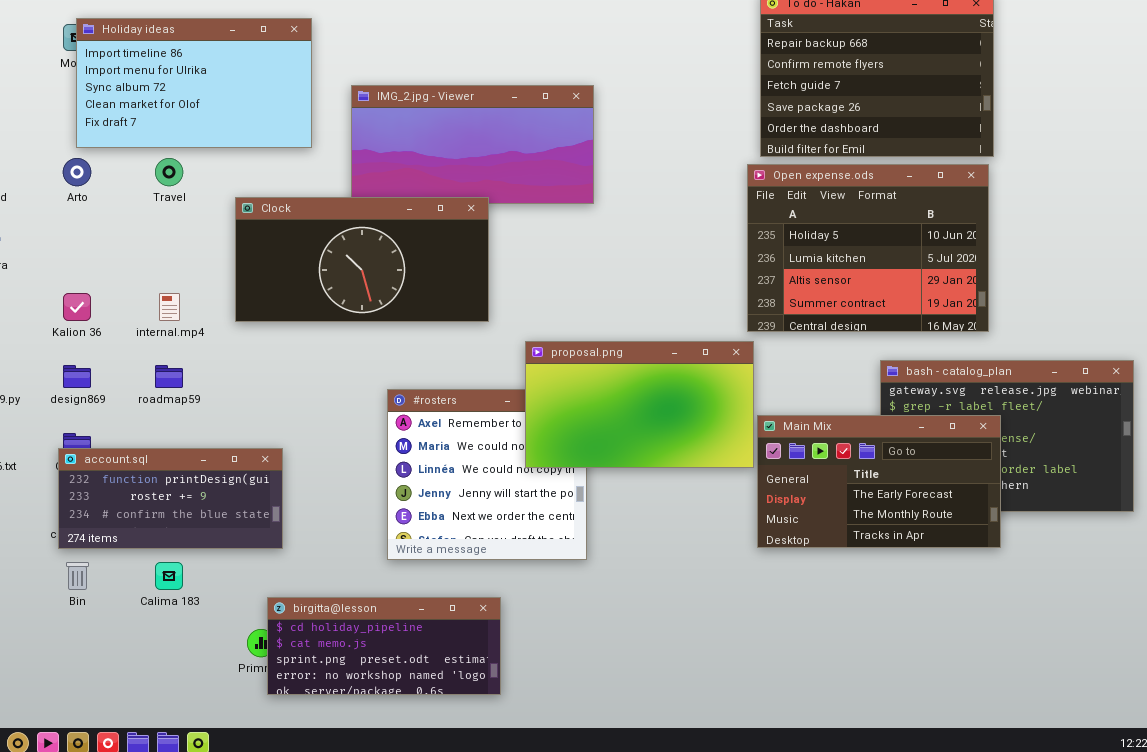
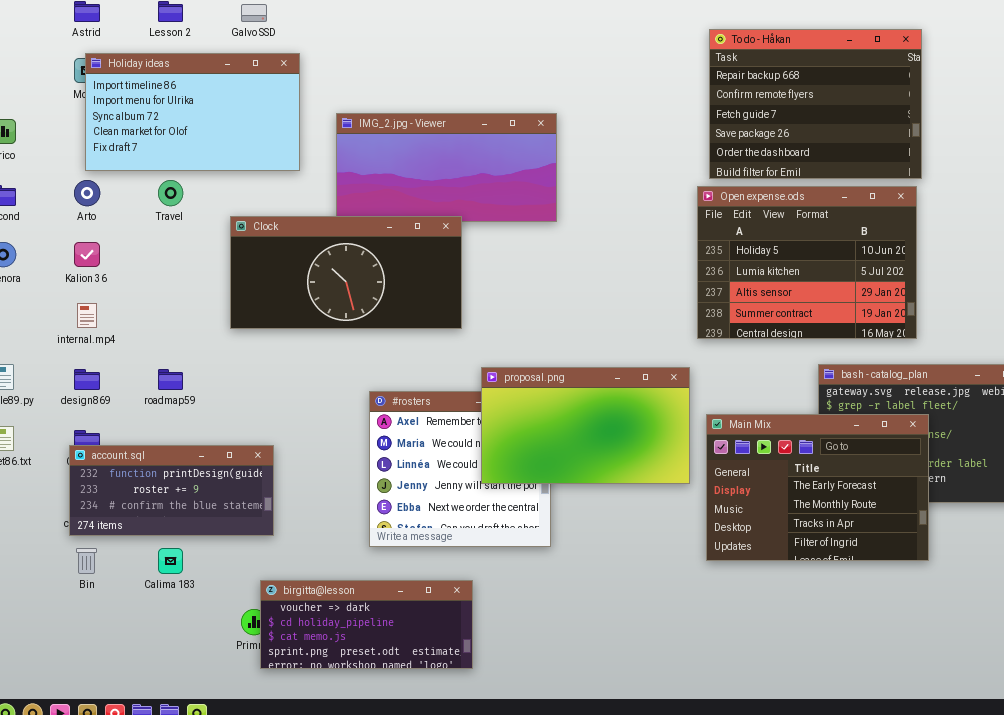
Kalion 36: [63,293,91,321] -> [74,242,100,267], moved
internal.mp4: [159,293,180,321] -> [77,303,97,328], moved
proposal.png: [525,341,754,468] -> [481,367,690,484], moved
Main Mix: [757,415,1001,548] -> [706,414,929,561], resized
birgitta@lesson: [267,597,501,695] -> [260,580,473,669], scrolled up 1 row

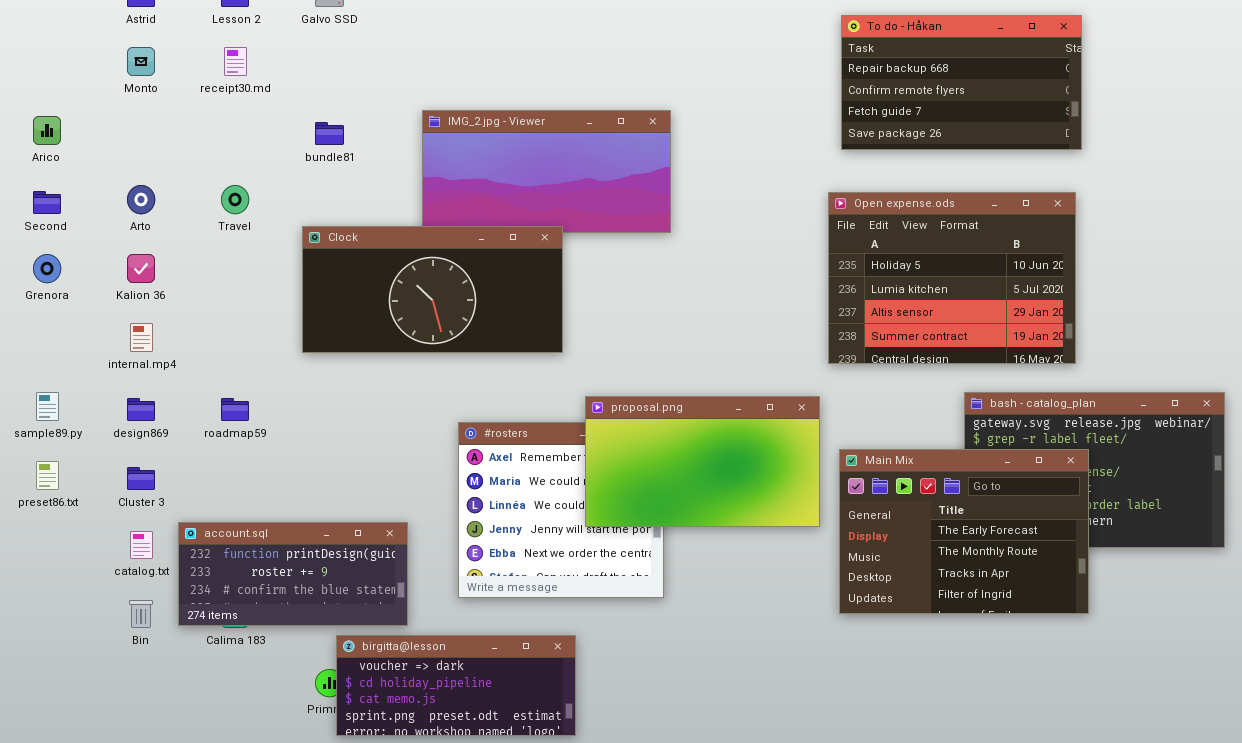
To do - Håkan: [709,29,922,179] -> [841,15,1082,150], resized
Holiday ideas: [85,53,300,171] -> none, closed
account.sql: [69,445,274,536] -> [178,522,408,626], moved

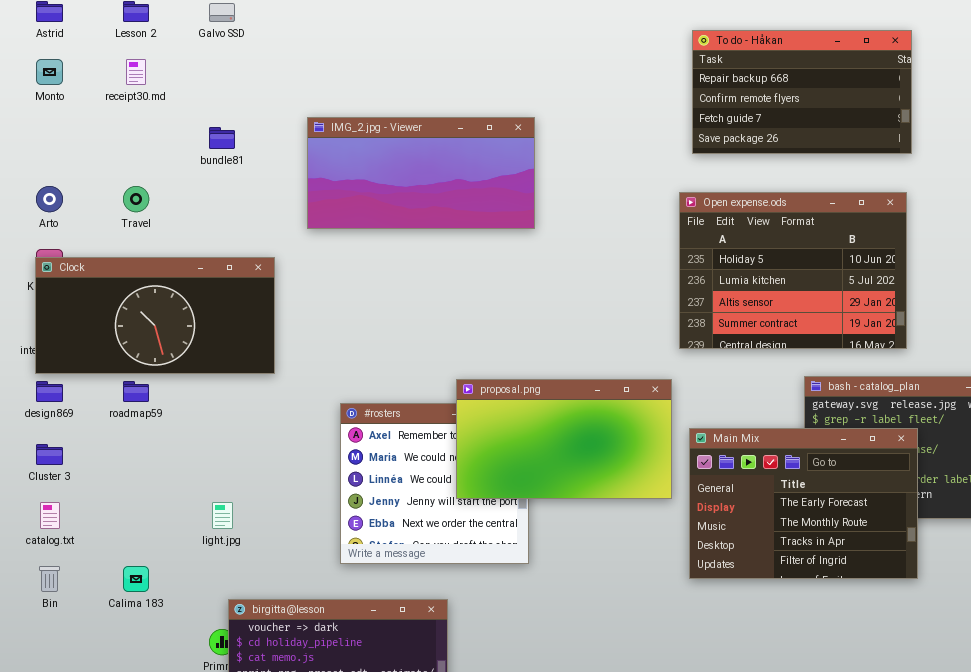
Clock: [302,226,563,353] -> [35,257,275,374], moved
account.sql: [178,522,408,626] -> none, closed

